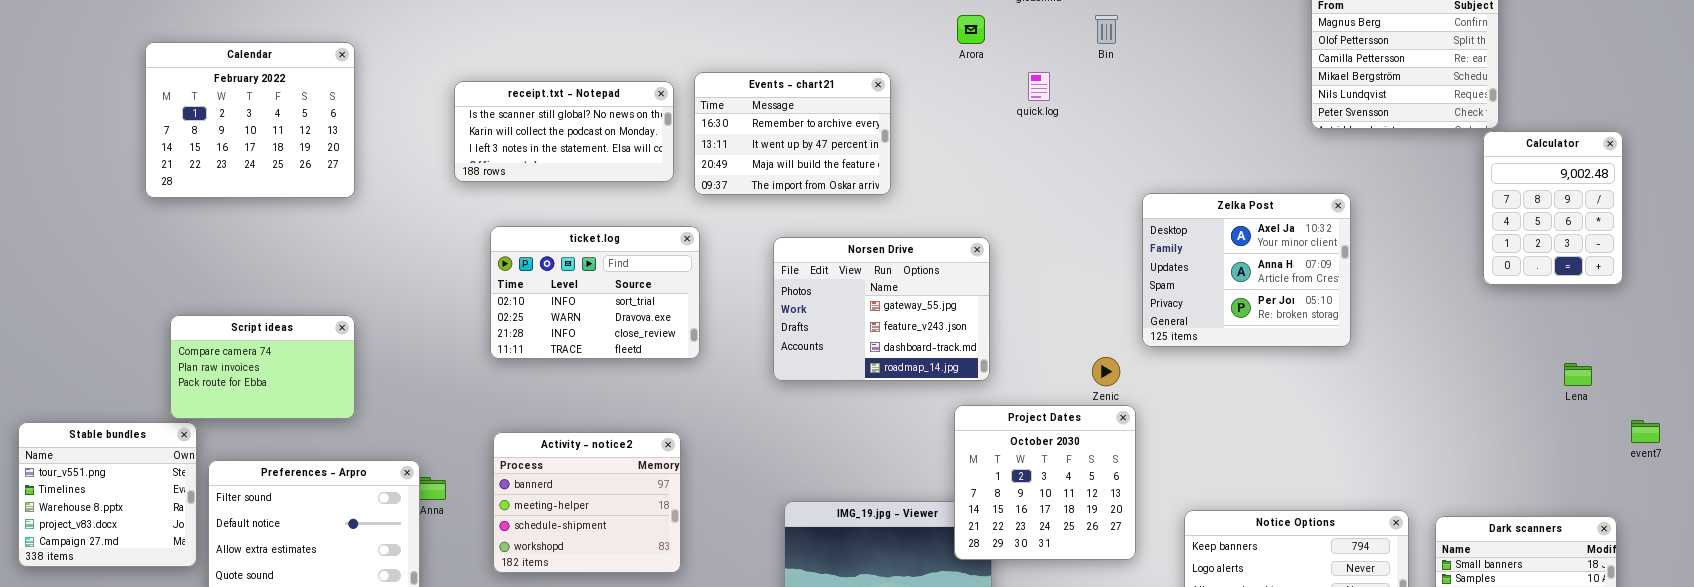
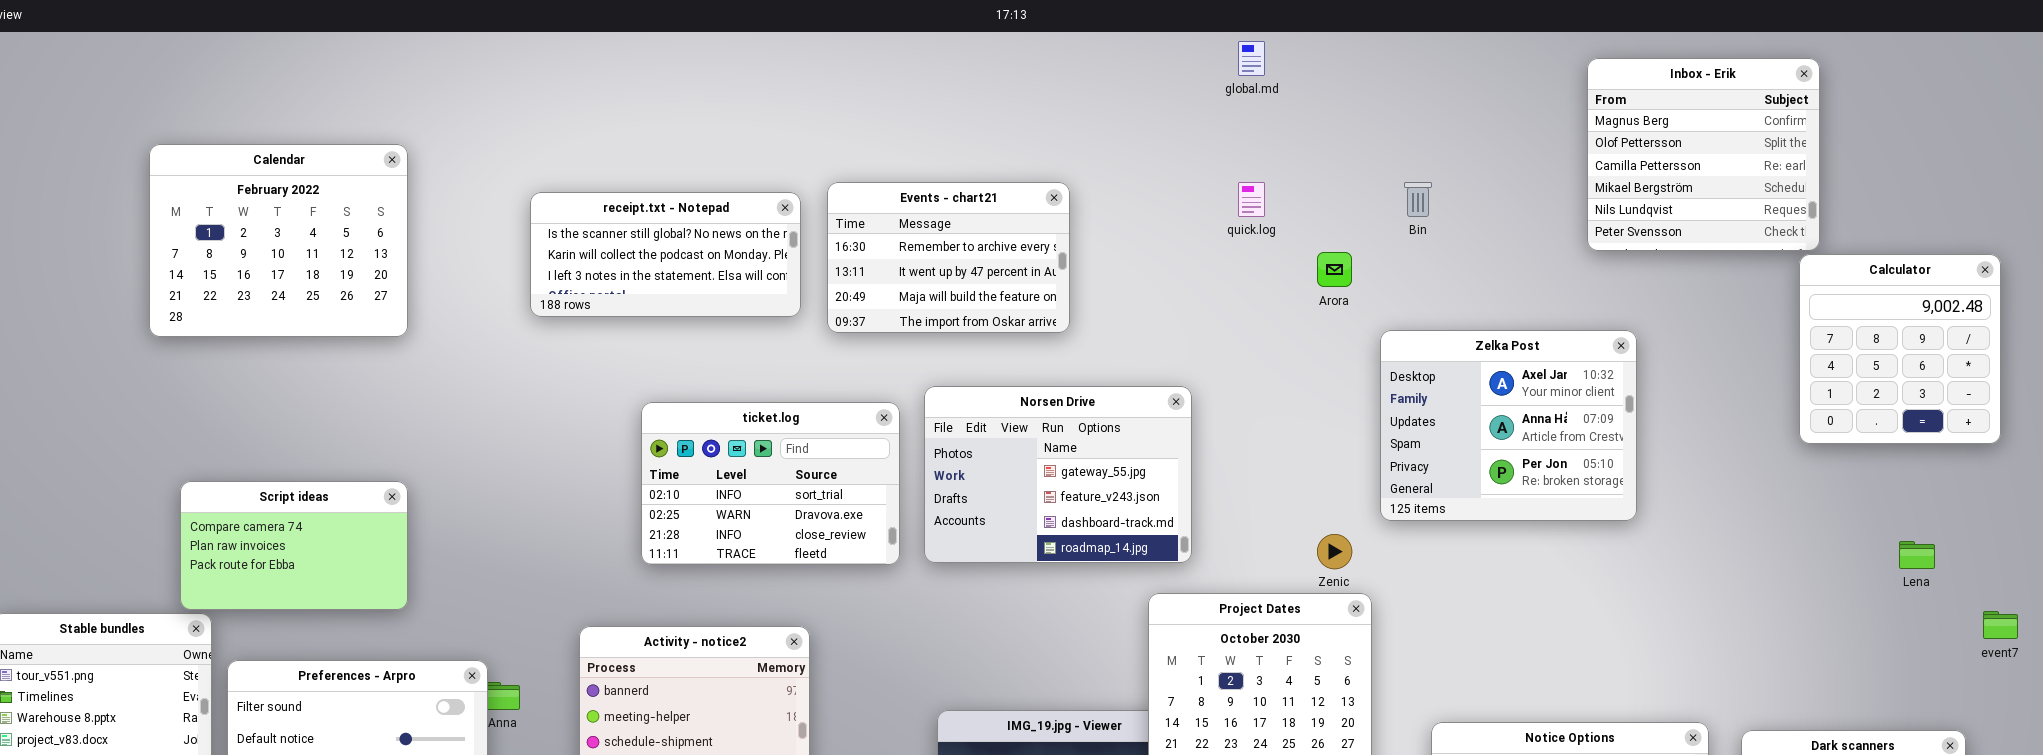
Arora: [957,15,985,44] -> [1317,252,1352,287], moved
Bin: [1095,15,1118,44] -> [1404,182,1432,217], moved
Calculator: [1483,131,1623,285] -> [1799,254,2001,444], resized
ticket.log: [490,226,700,359] -> [641,402,900,565], moved

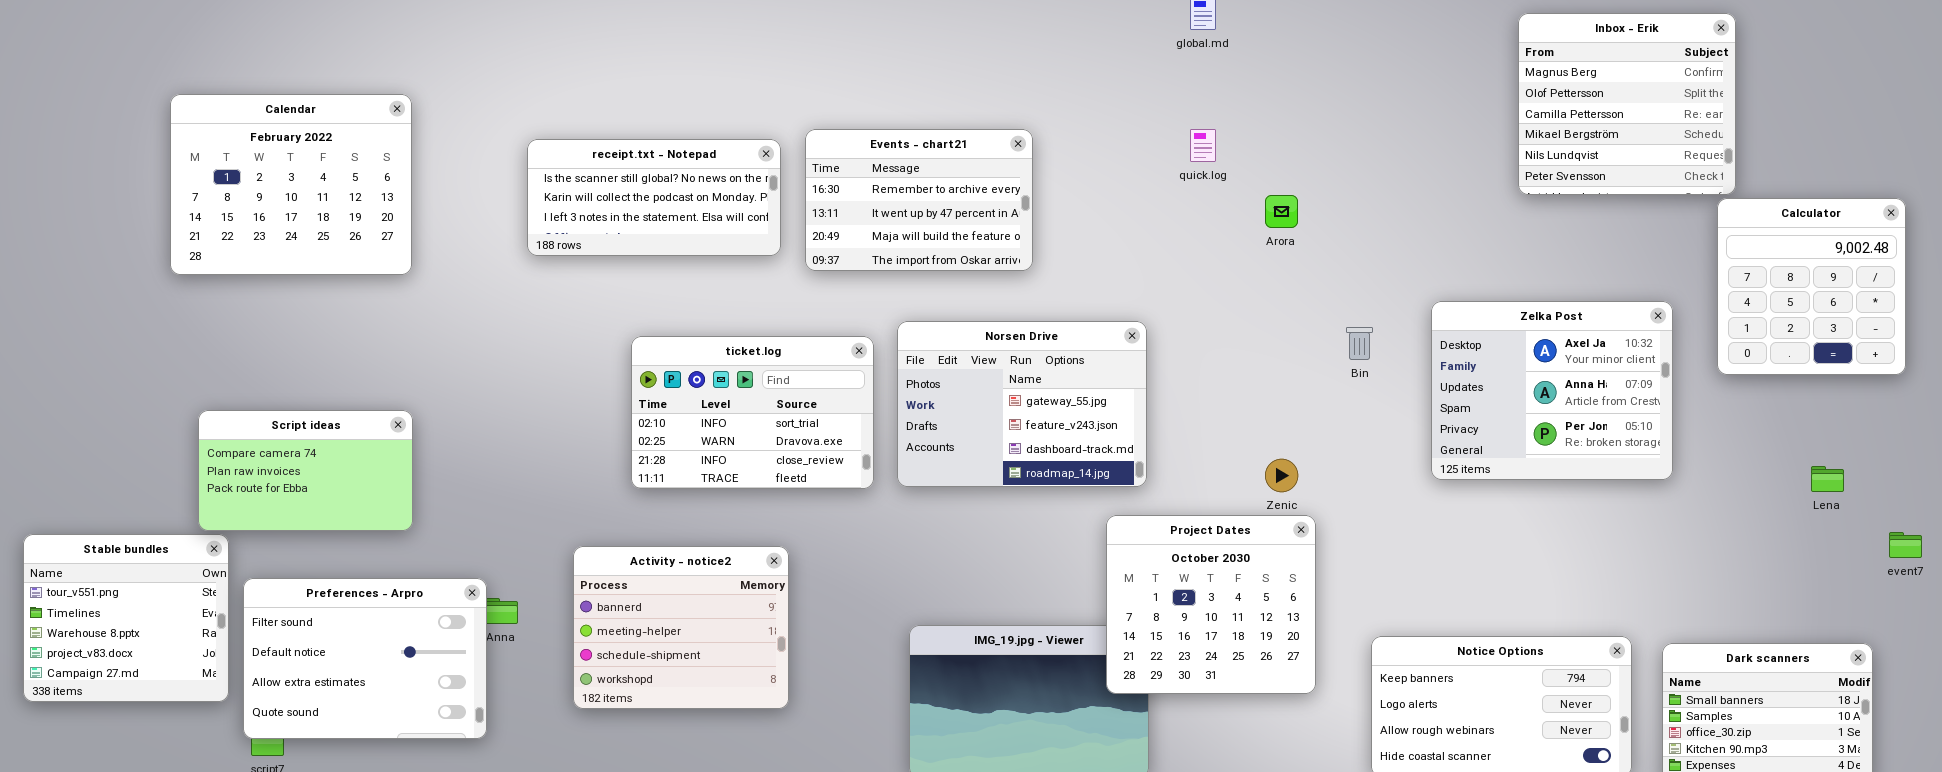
Bin: [1404,182,1432,217] -> [1346,327,1373,360], moved
Zelka Post: [1380,330,1637,521] -> [1431,301,1673,480], moved

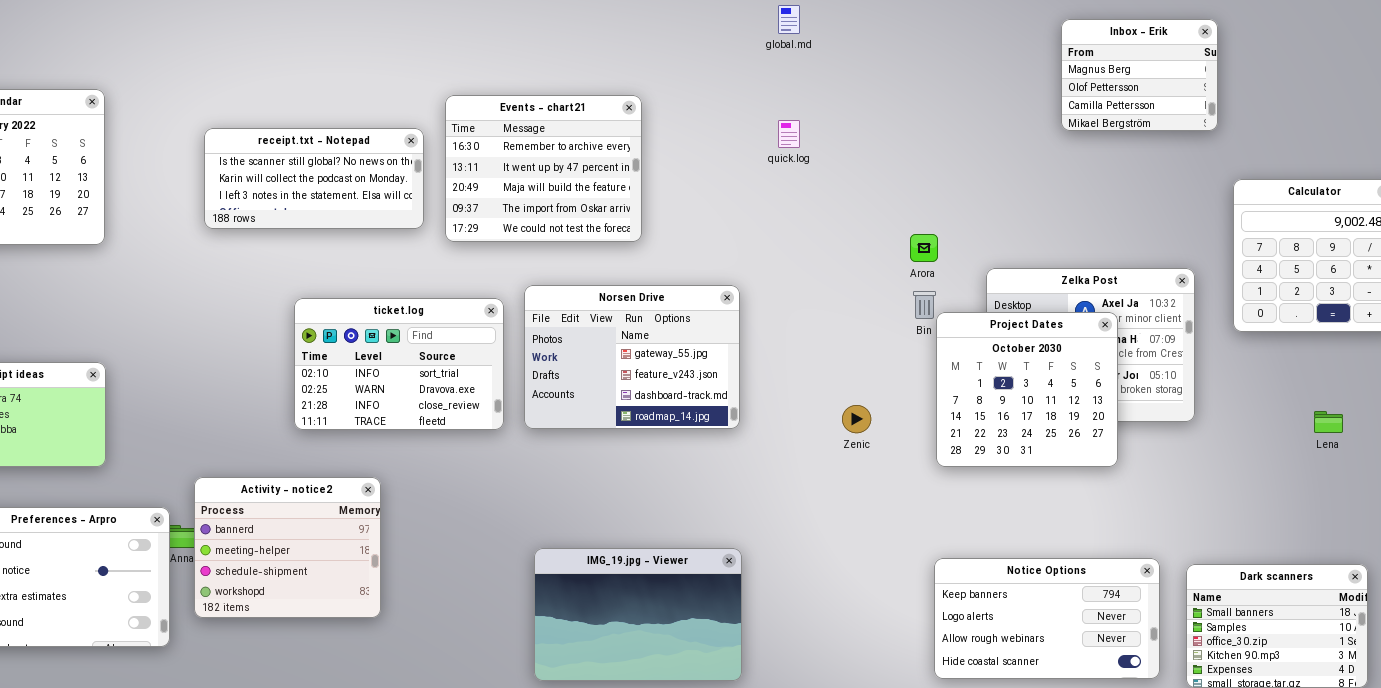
Inbox - Erik: [1518,13,1736,195] -> [1061,19,1218,131], resized
Events - chart21: [805,129,1033,271] -> [445,95,642,242], resized
Arora: [1265,195,1298,228] -> [910,234,938,262], moved
Project Dates: [1106,515,1316,694] -> [936,312,1118,467], moved
Activity - notice2: [573,546,789,709] -> [194,477,381,618], moved

